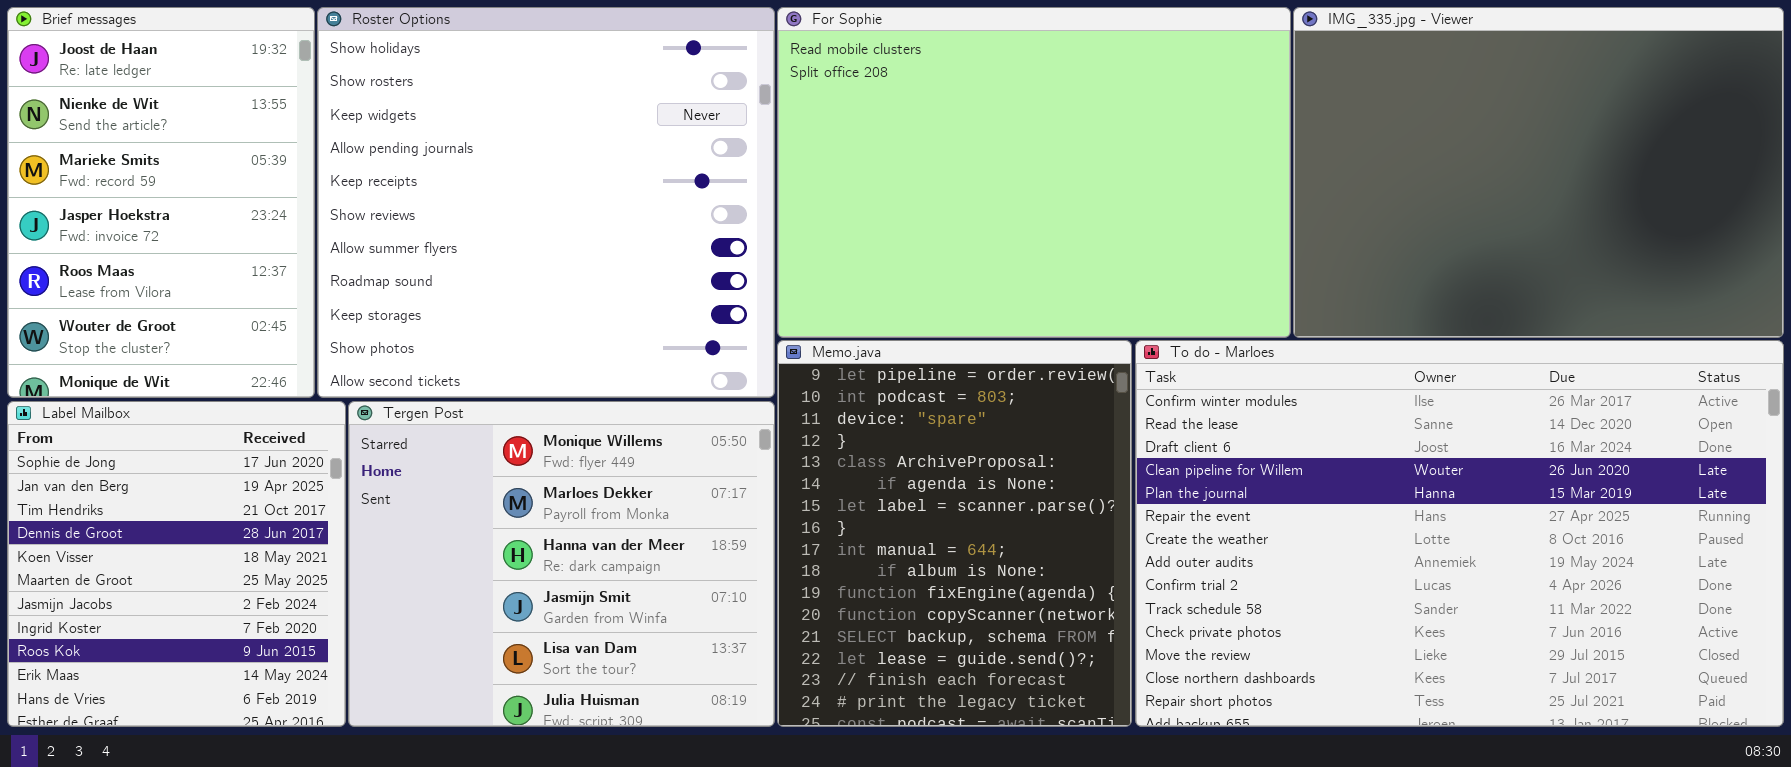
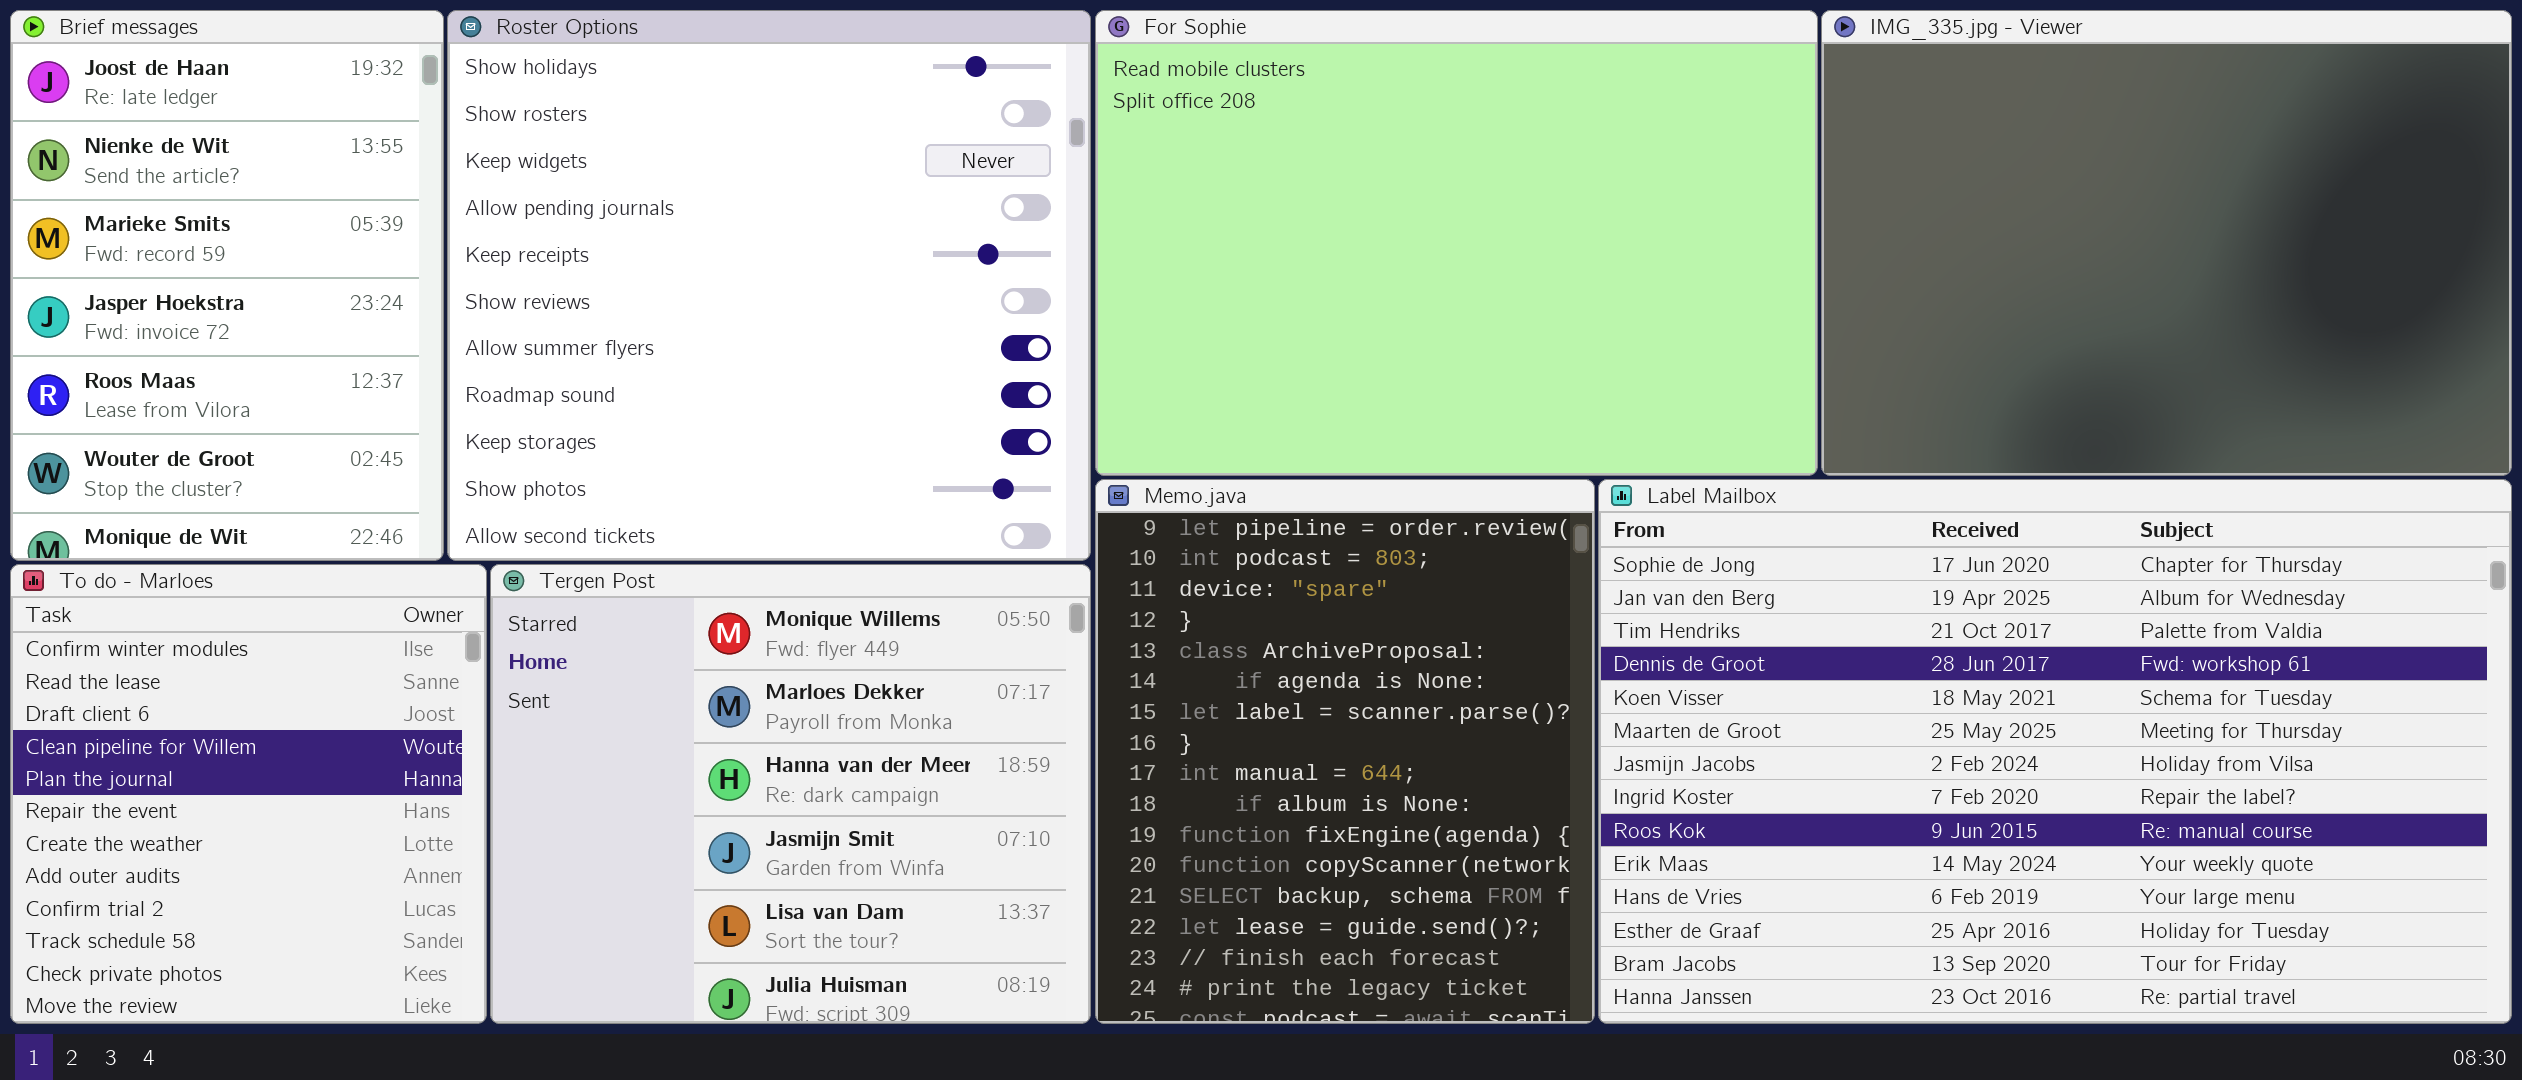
To do - Marloes: [1135,340,1784,727] -> [10,564,487,1024], moved, resized
Label Mailbox: [7,401,346,727] -> [1598,479,2512,1024], moved, resized

